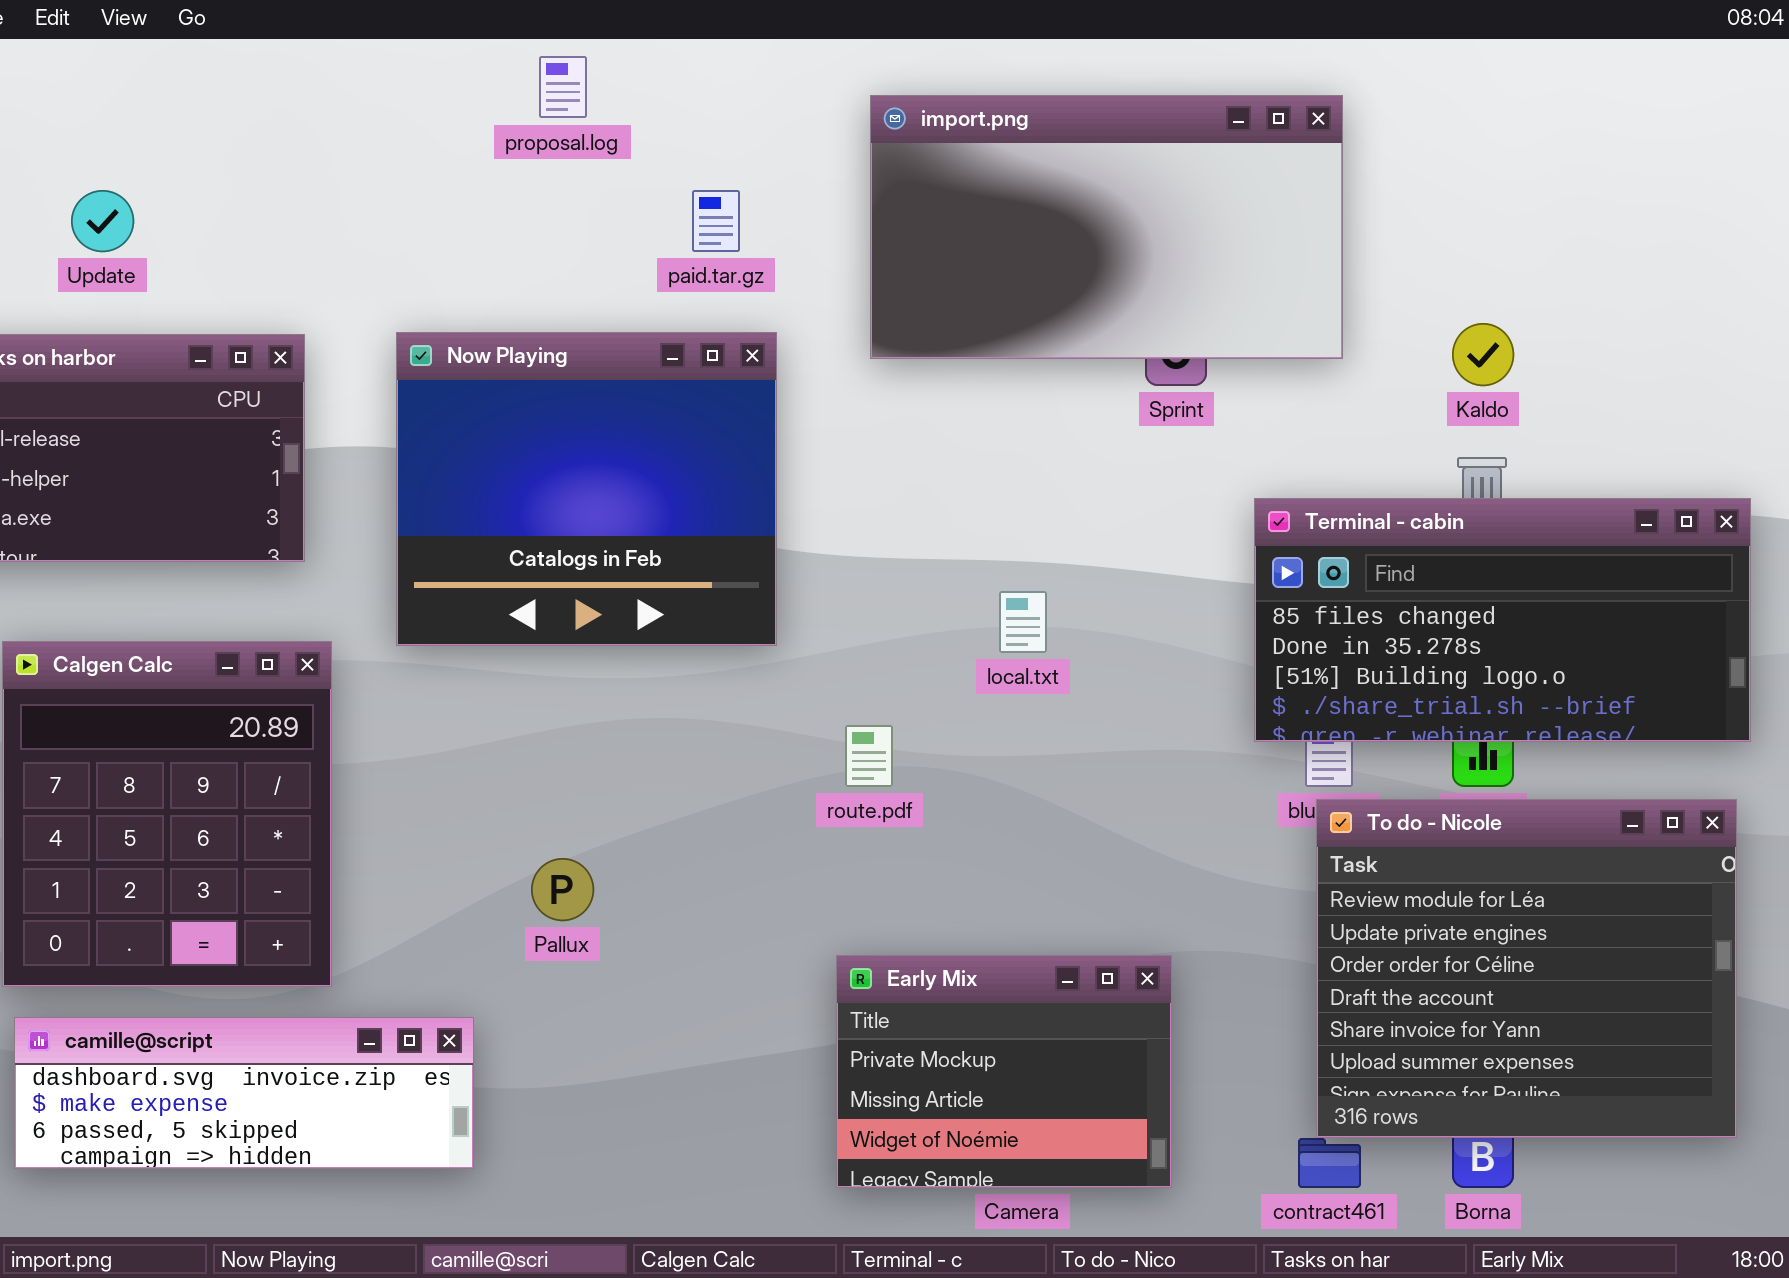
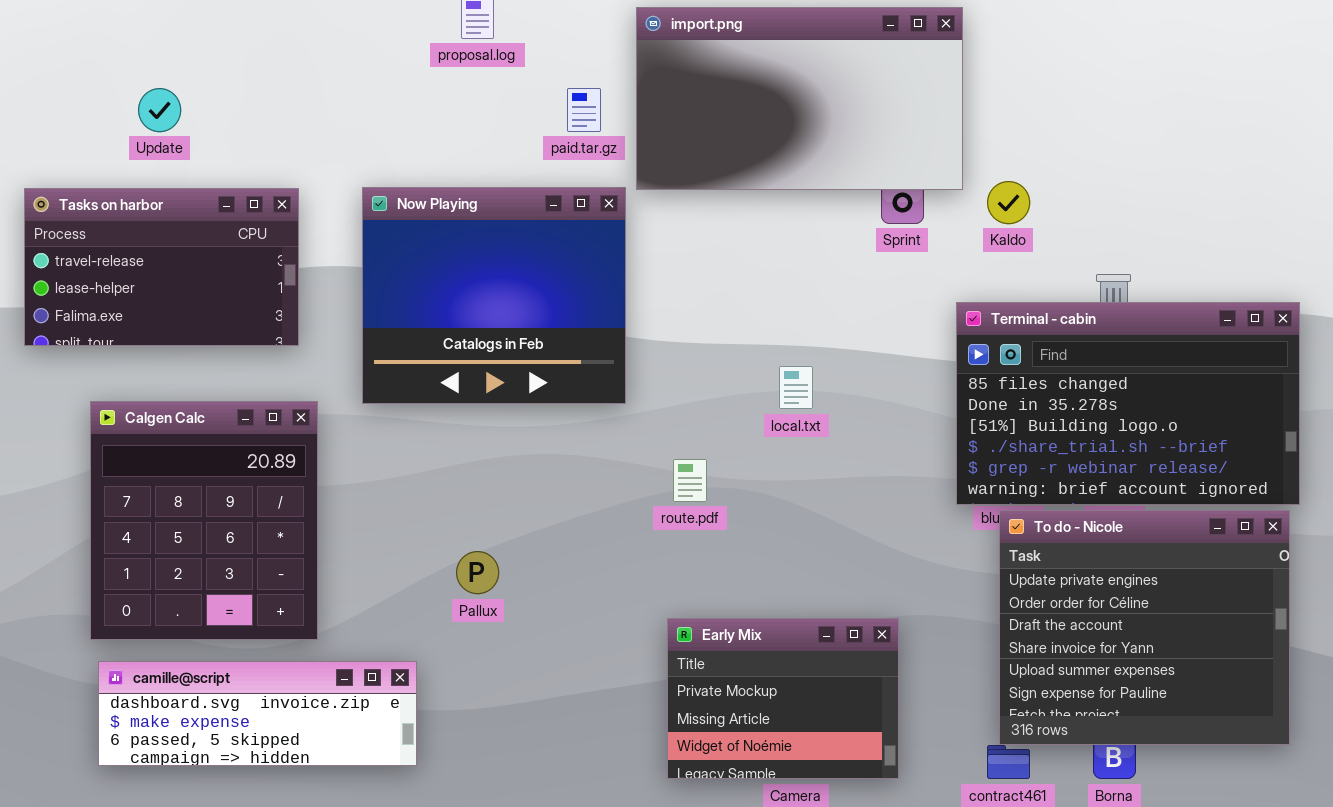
import.png: [870,95,1343,359] -> [636,7,963,190], moved
Kaldo: [1452,323,1514,386] -> [987,181,1030,224], moved
Terminal - cabin: [1254,498,1751,742] -> [956,302,1300,505], resized
To do - Nicole: [1316,799,1737,1138] -> [999,510,1290,745], scrolled down 1 row

